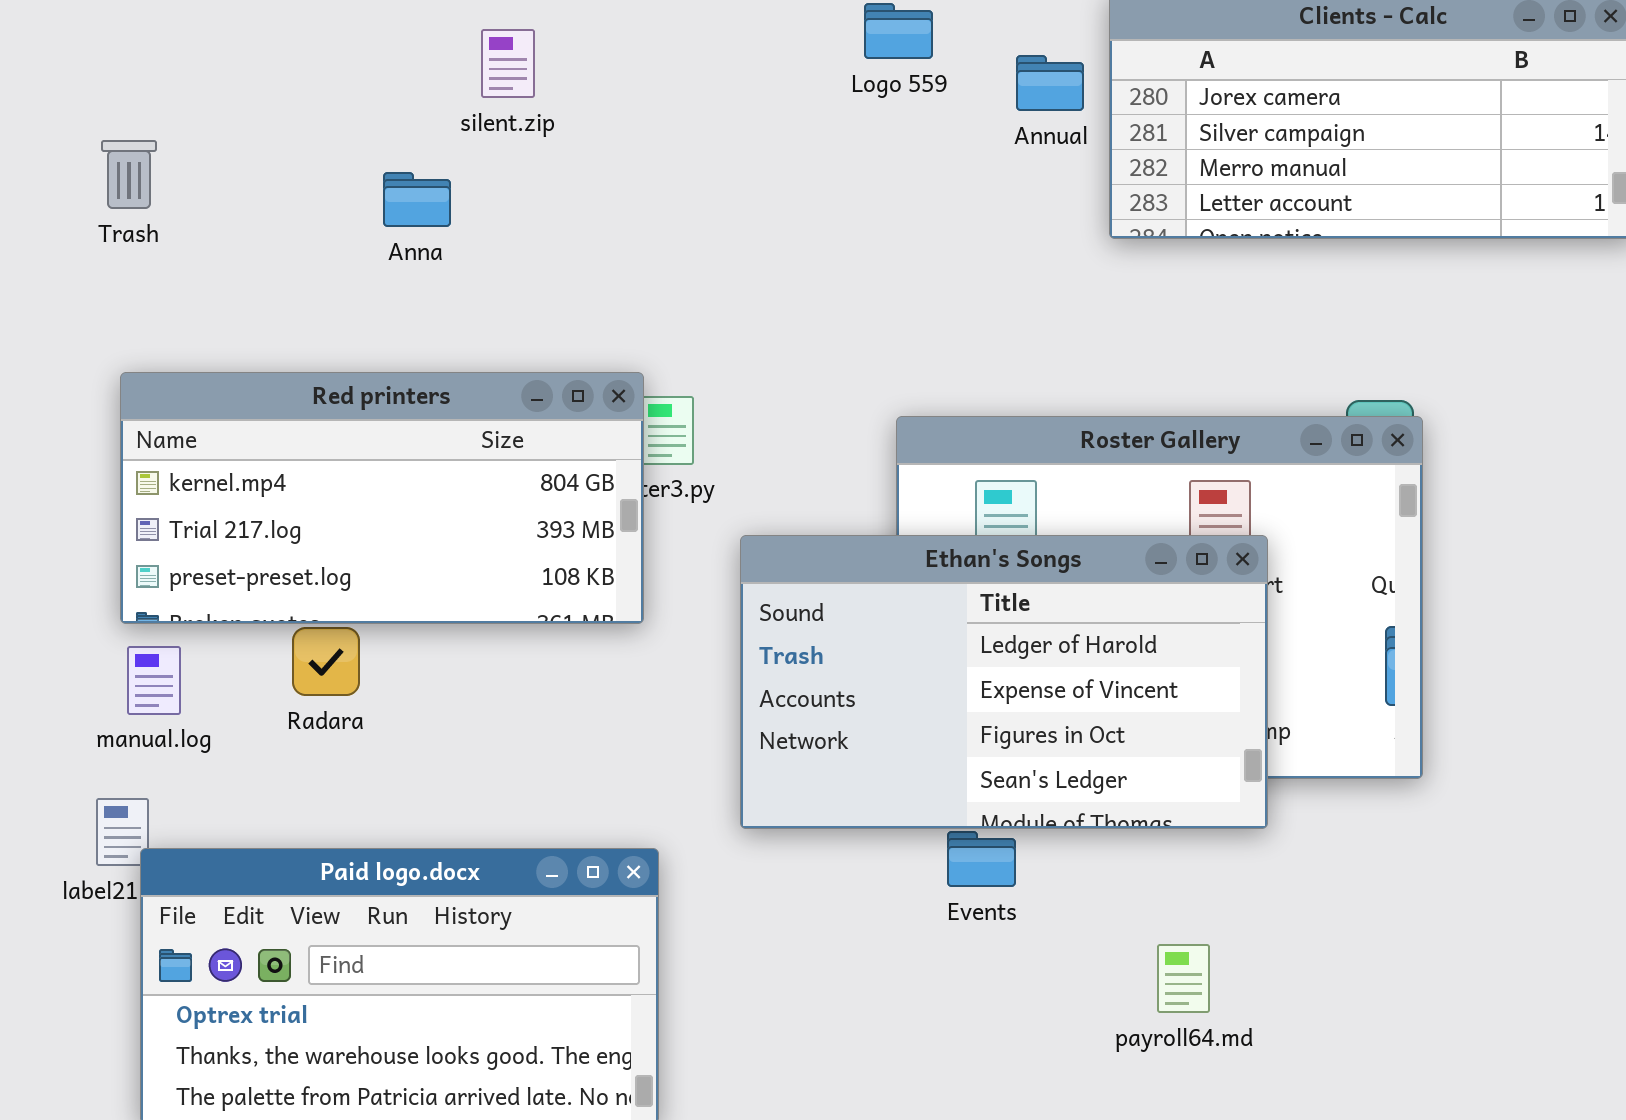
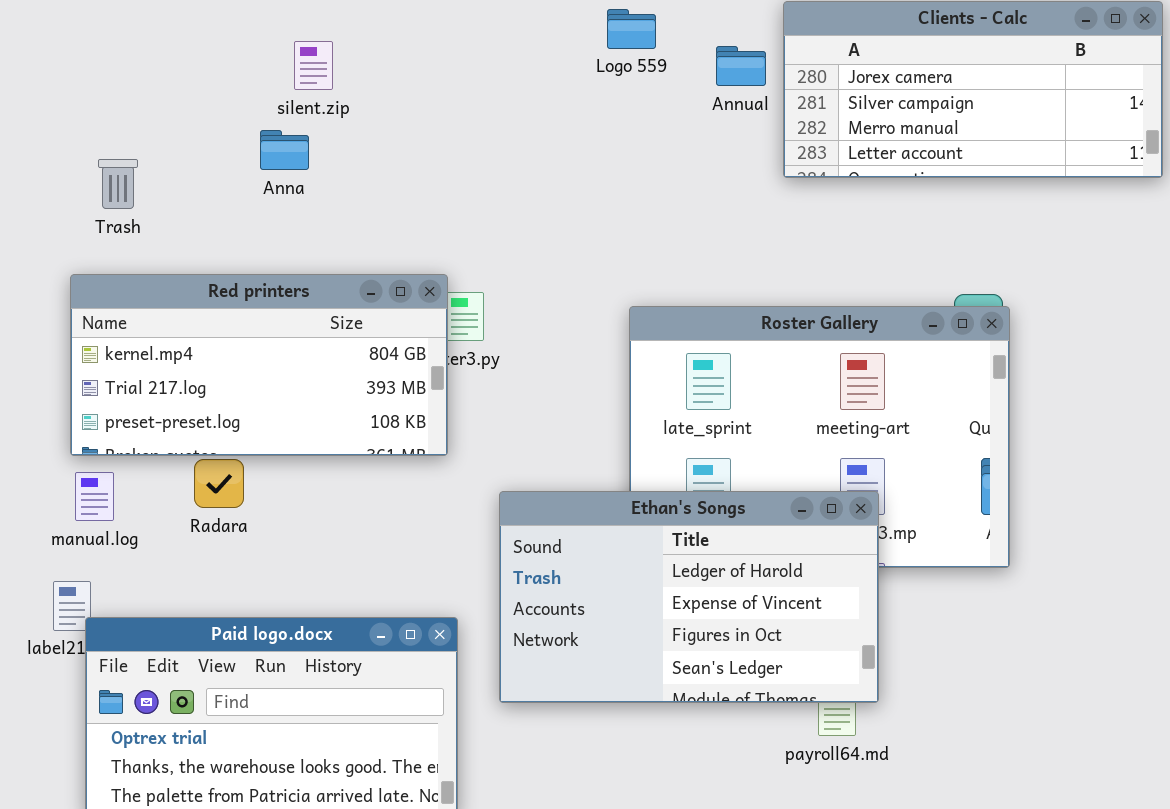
silent.zip: [481,29,535,98] -> [294,41,333,90], moved
Trash: [101,140,157,209] -> [98,159,138,209], moved
Ethan's Songs: [740,535,1268,829] -> [499,491,879,703], moved

